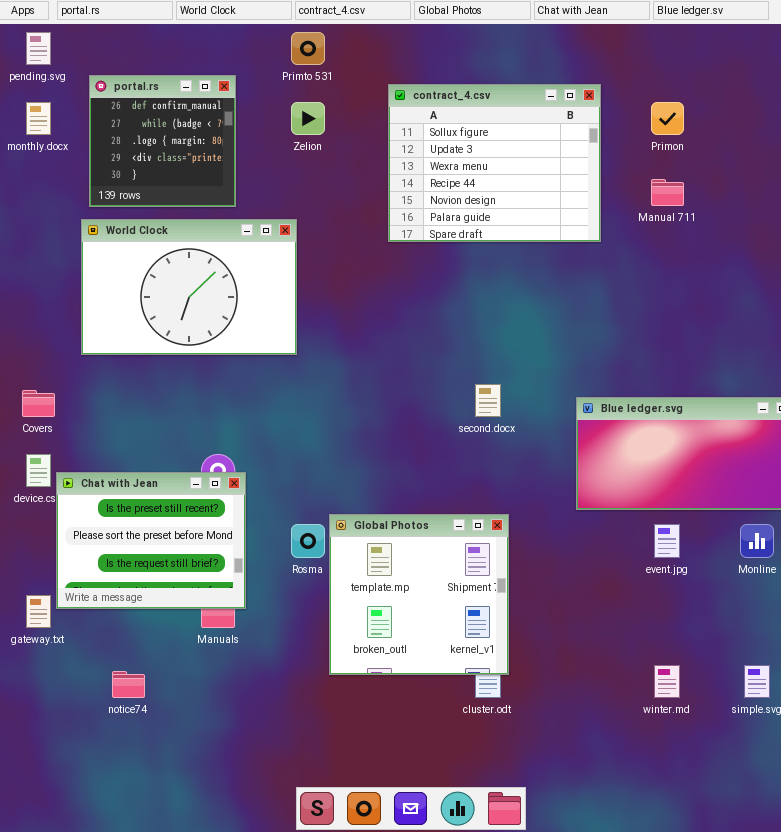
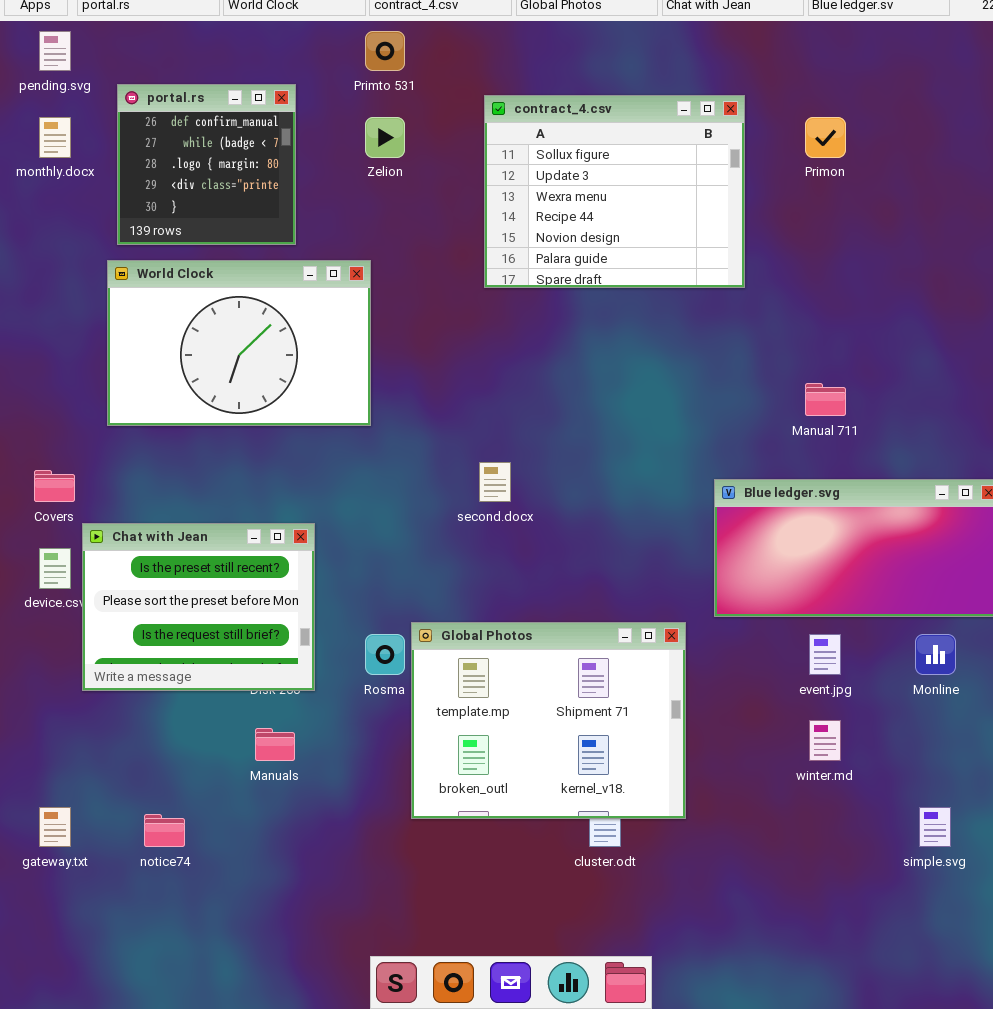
Manual 711: [651,179,684,206] -> [805,383,846,416], moved
second.docx: [475,384,501,417] -> [479,462,511,502], moved
Chat with Jean: [56,472,246,609] -> [82,523,315,691], moved
Global Photos: [329,514,509,675] -> [411,622,686,819], resized
gateway.txt: [26,595,51,628] -> [39,807,71,847], moved
winter.md: [654,665,680,698] -> [809,720,841,761], moved

